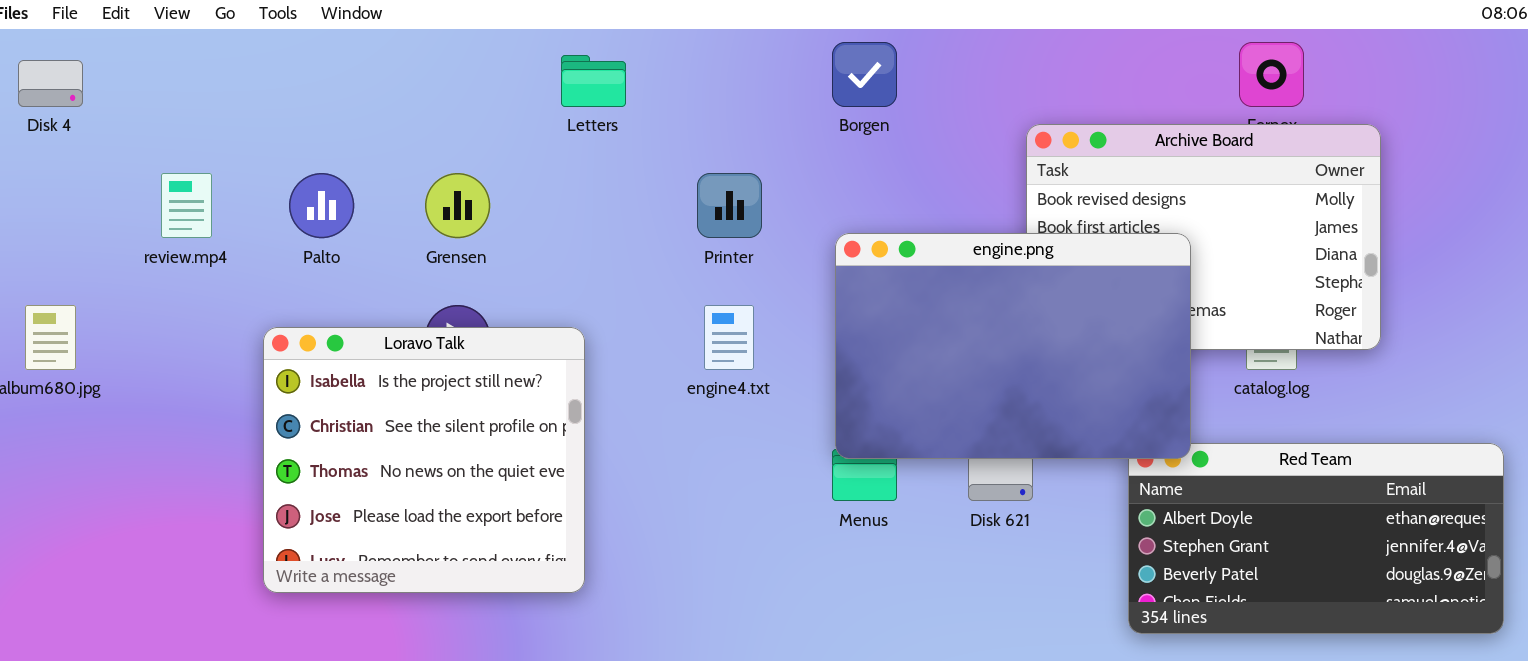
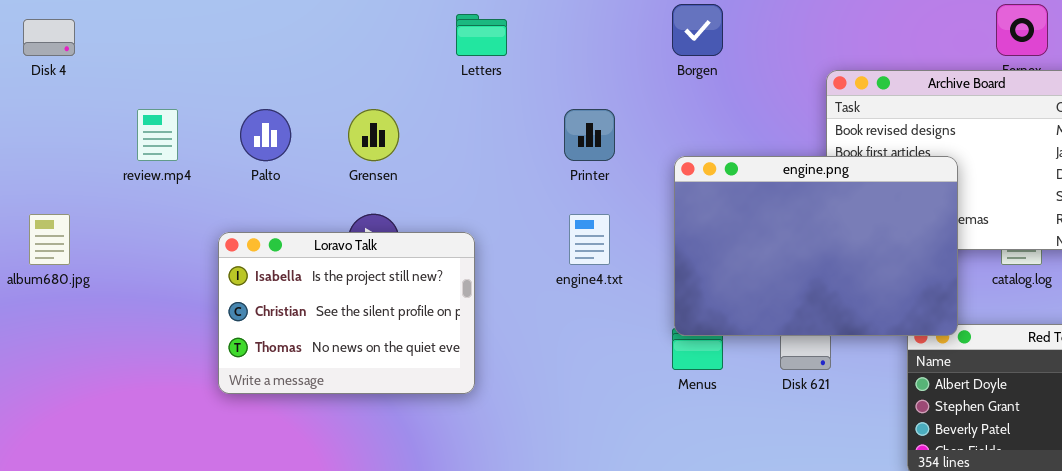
Loravo Talk: [263,327,585,593] -> [218,232,475,394], resized

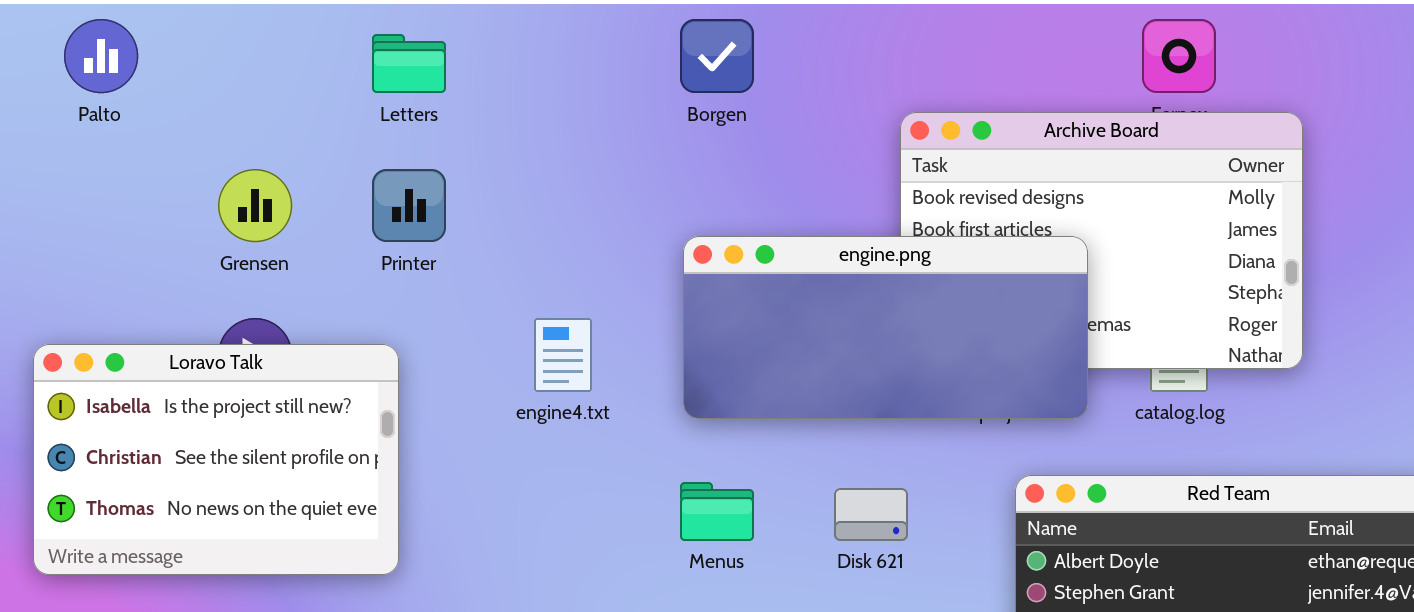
Palto: [240,109,291,161] -> [64,19,138,93], moved
Printer: [564,109,615,161] -> [372,169,446,242], moved
engine.png: [674,156,958,336] -> [683,236,1088,419], resized

